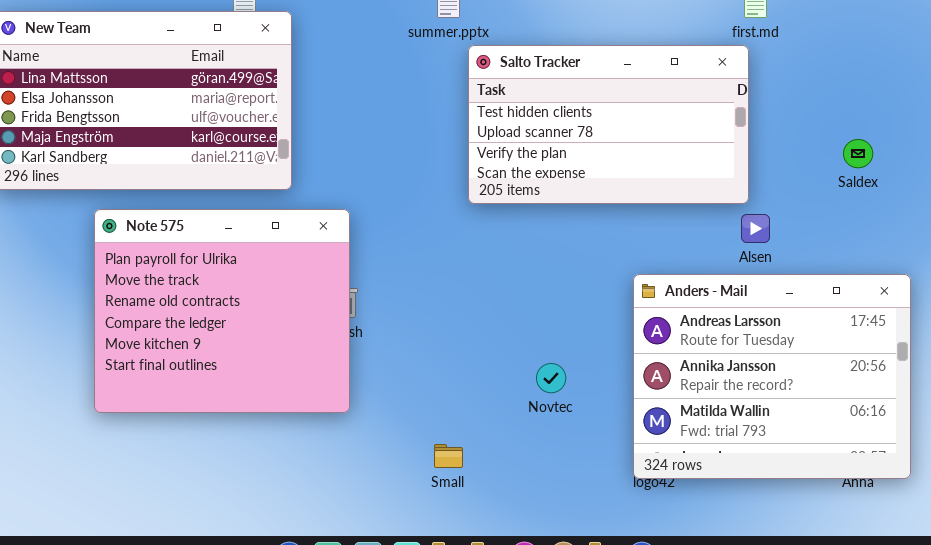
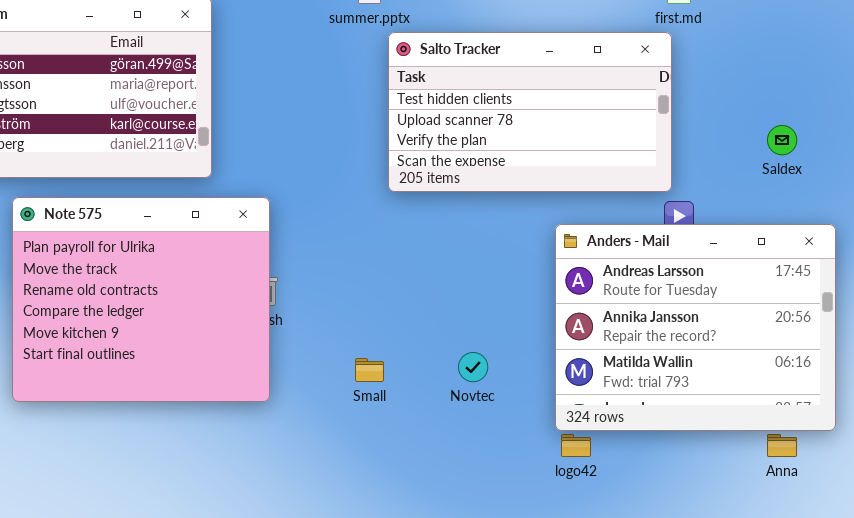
Anders - Mail: [633,274,911,479] -> [555,224,836,431], moved
Small: [434,444,463,468] -> [355,358,384,382], moved

